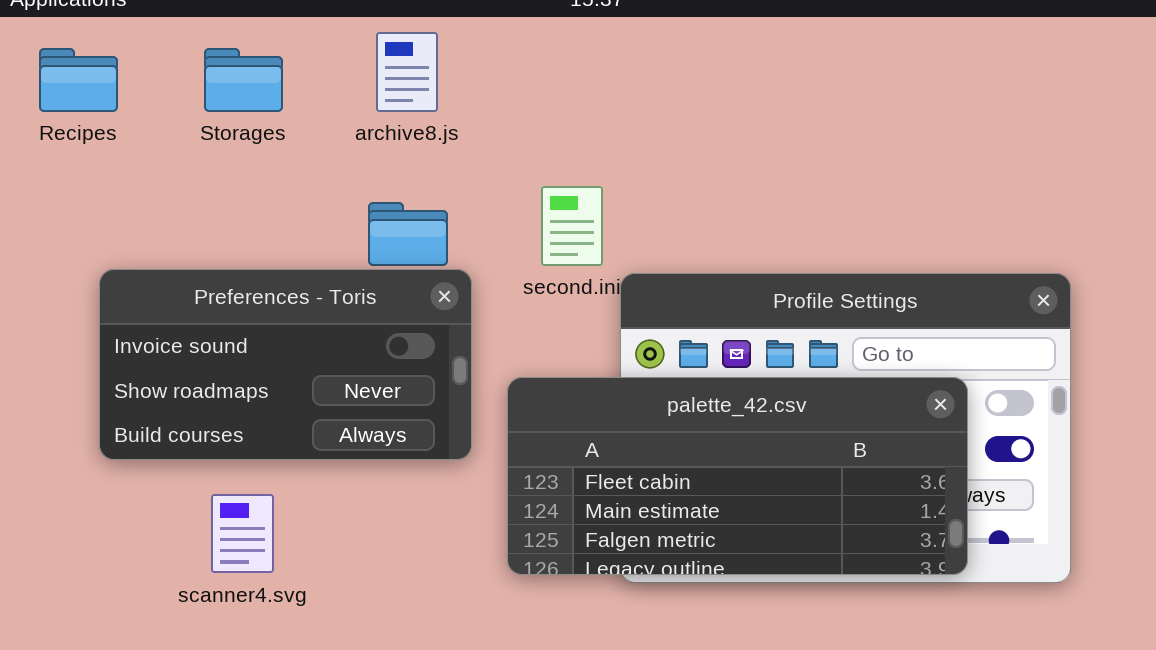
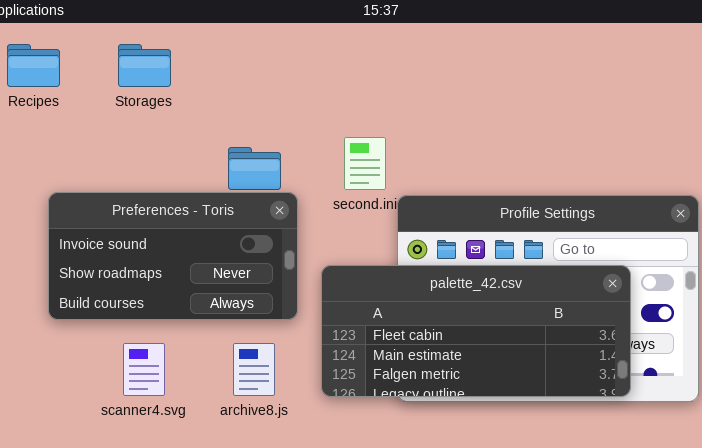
archive8.js: [376,32,438,112] -> [233,343,275,396], moved

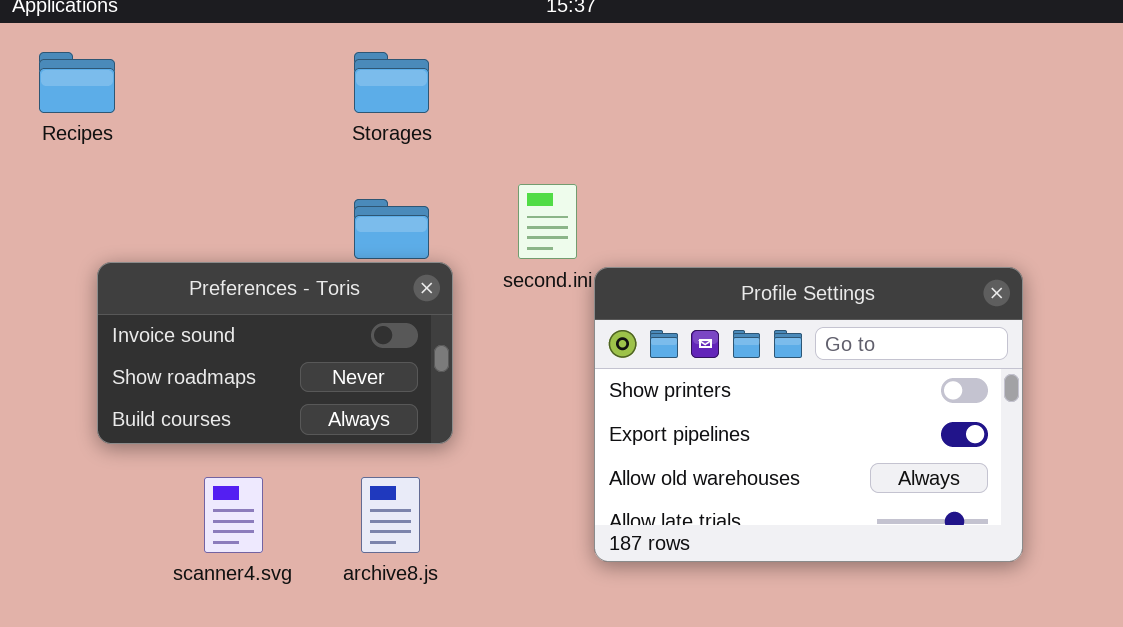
Storages: [118,44,171,87] -> [354,52,429,113], moved
palette_42.csv: [321,265,631,397] -> none, closed

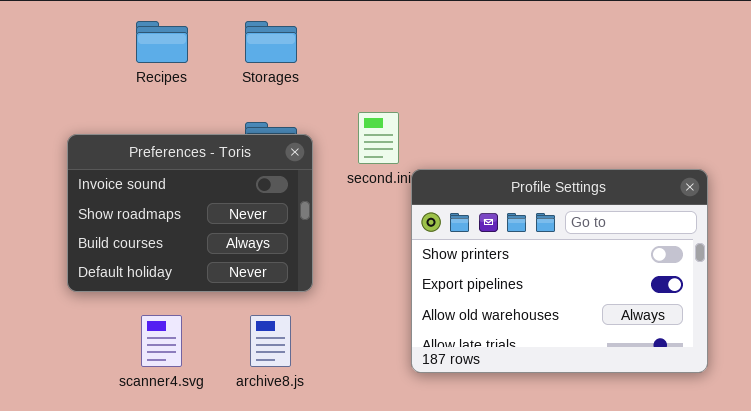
Recipes: [39,52,115,113] -> [136,21,188,63], moved
Preferences - Toris: [97,262,453,444] -> [67,134,313,292], resized

